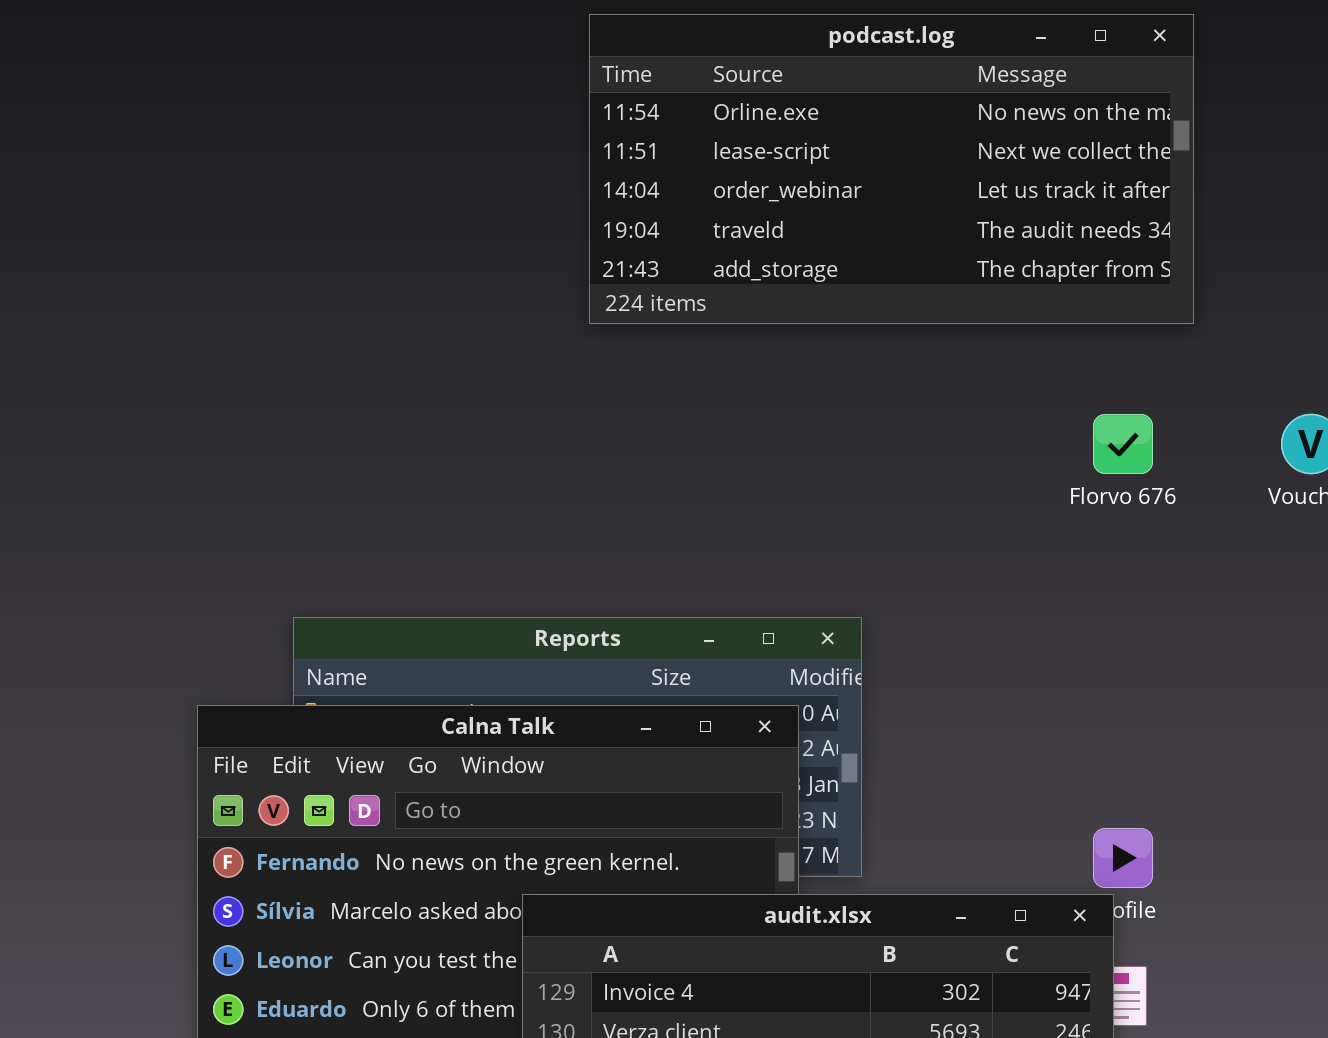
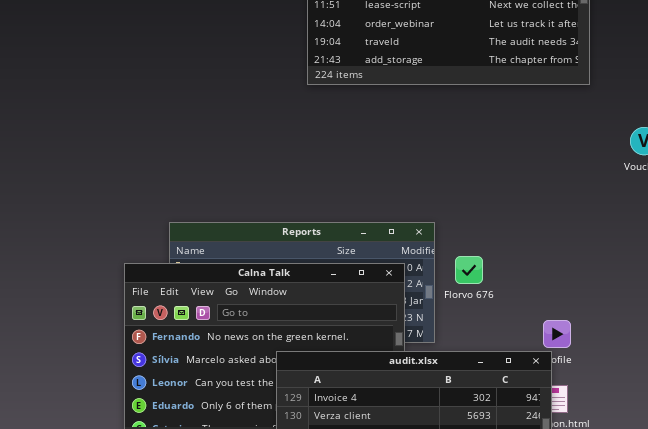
Florvo 676: [1093,414,1153,474] -> [455,256,483,284], moved

